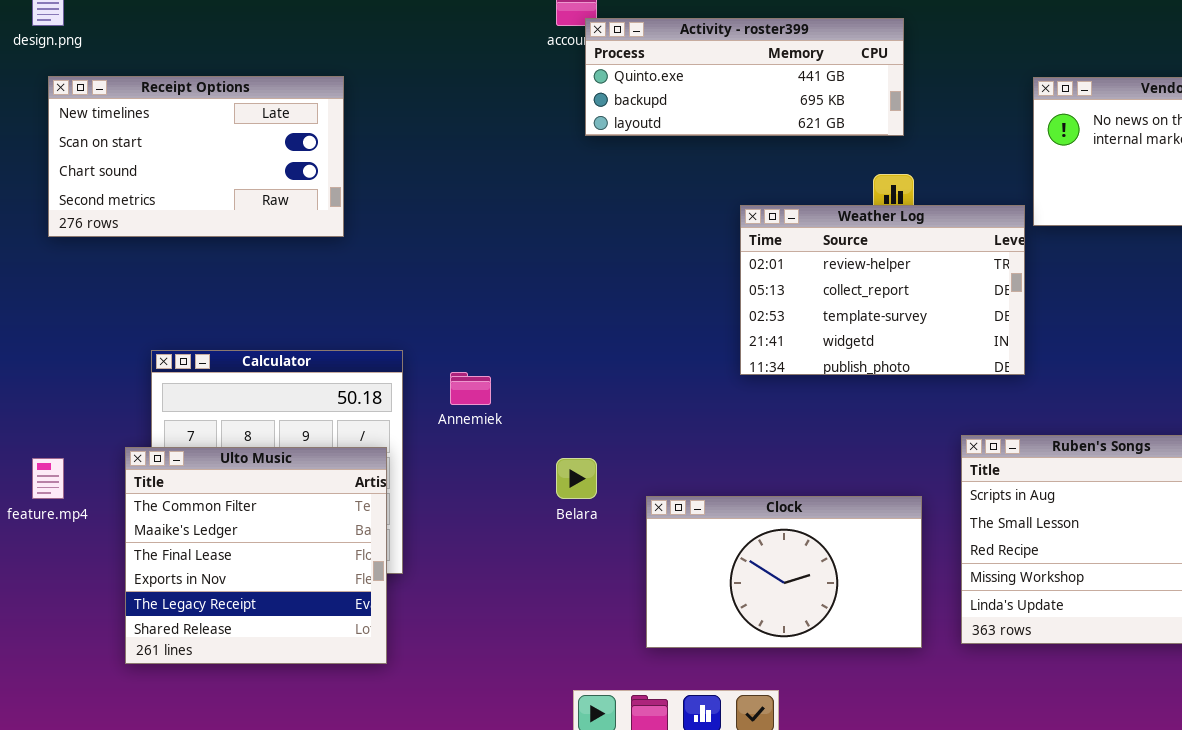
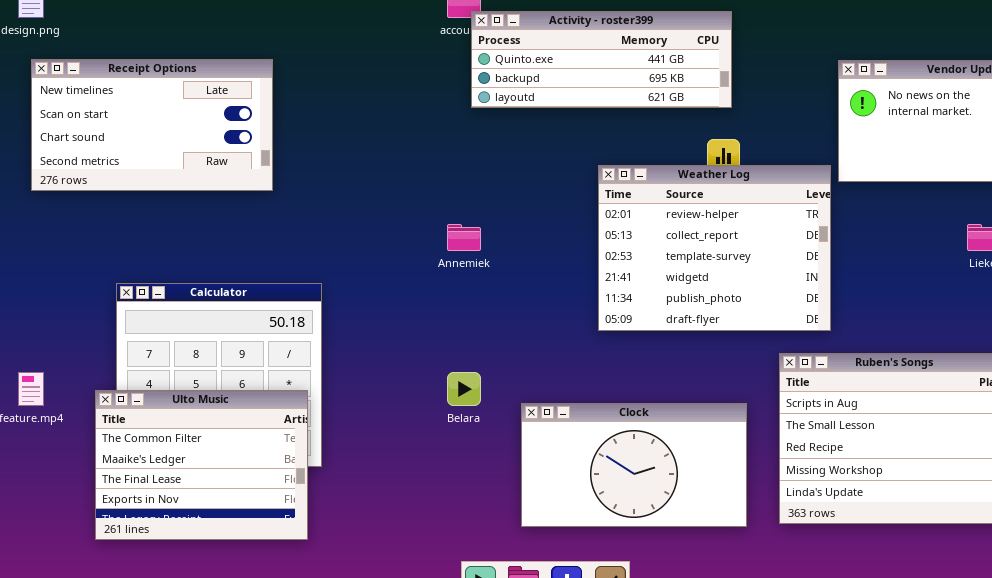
Weather Log: [740,205,1025,375] -> [598,165,831,331], resized
Annemiek: [450,372,491,405] -> [447,224,481,251], moved
Ulto Music: [125,447,387,664] -> [95,390,308,540], resized

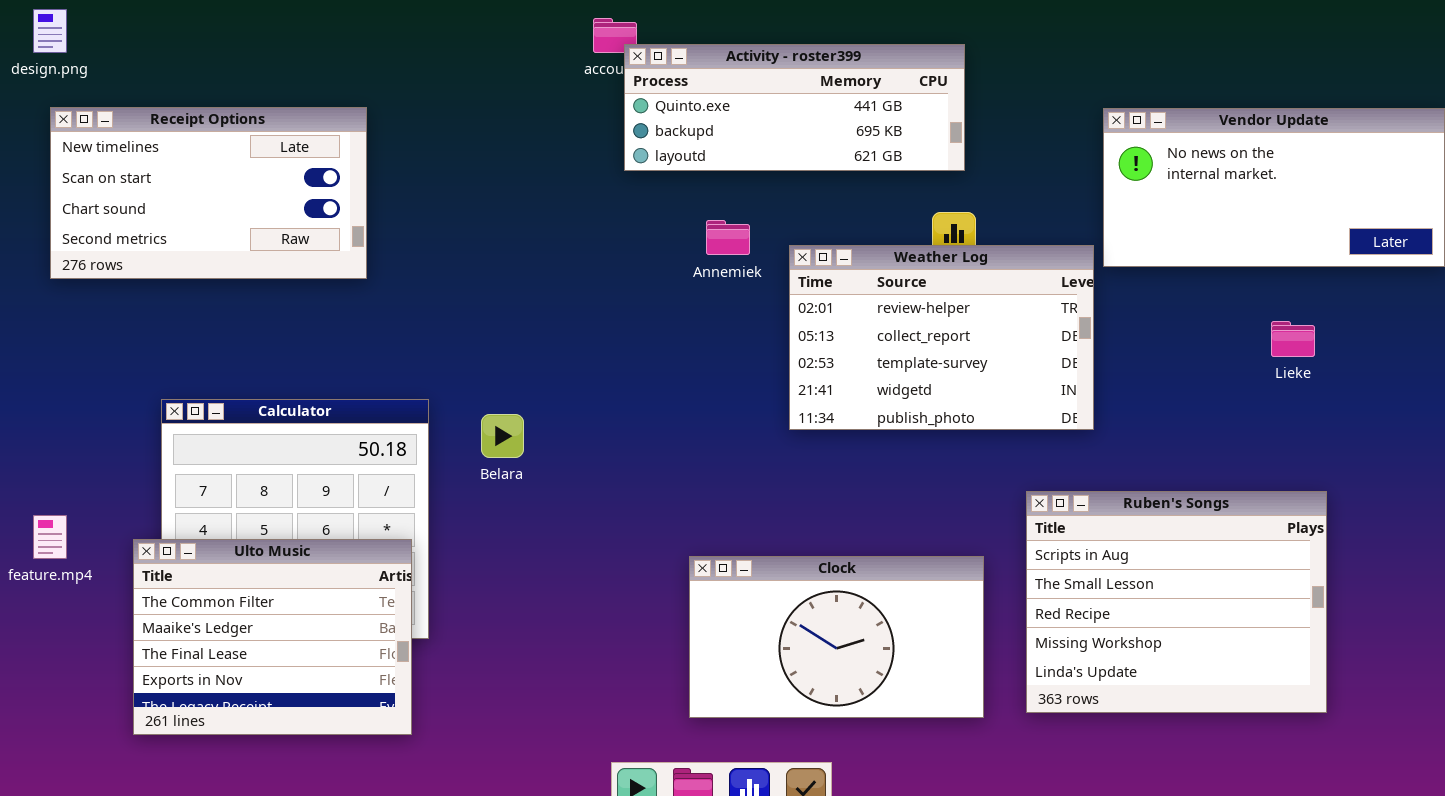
Weather Log: [598,165,831,331] -> [789,245,1094,430], resized
Annemiek: [447,224,481,251] -> [706,220,750,255], moved
Belara: [447,372,481,406] -> [481,414,524,458], moved

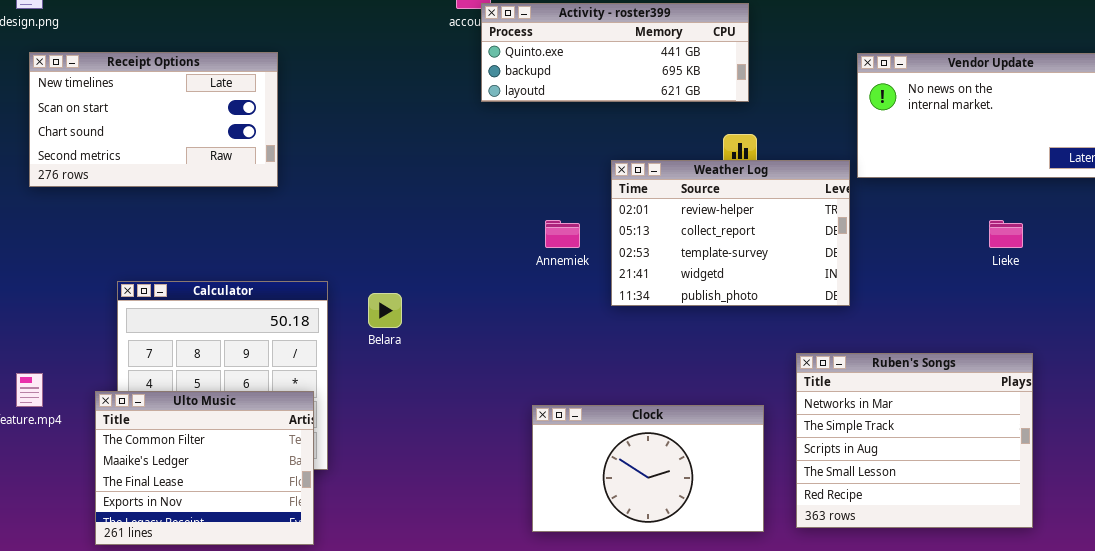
Annemiek: [706,220,750,255] -> [545,220,580,248], moved
Ruben's Songs: [1026,491,1327,713] -> [796,353,1033,528], scrolled up 2 rows

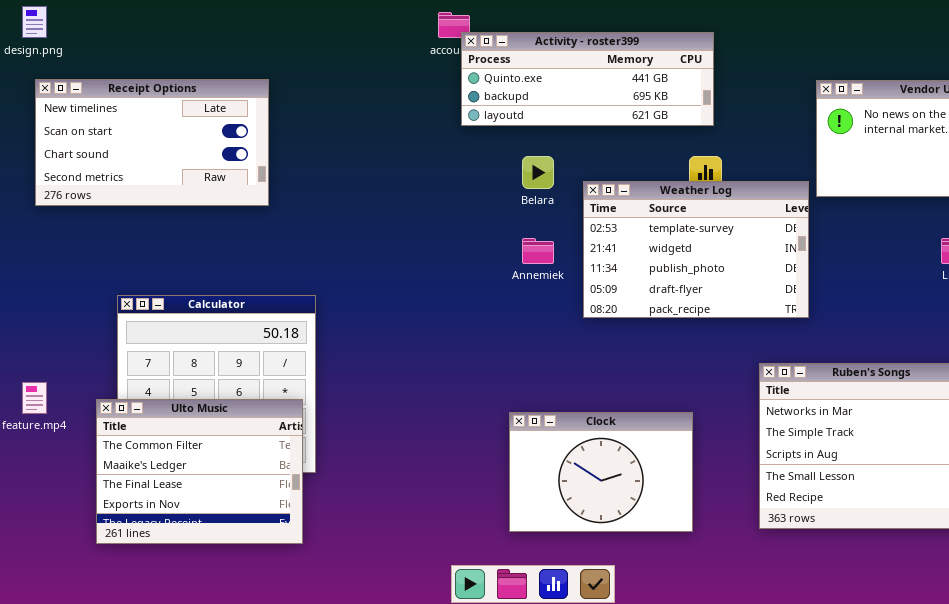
Weather Log: [611,160,850,306] -> [583,181,809,318], scrolled down 2 rows
Belara: [368,293,402,328] -> [522,156,554,189], moved
Clock: [532,405,764,532] -> [509,412,693,532], resized

